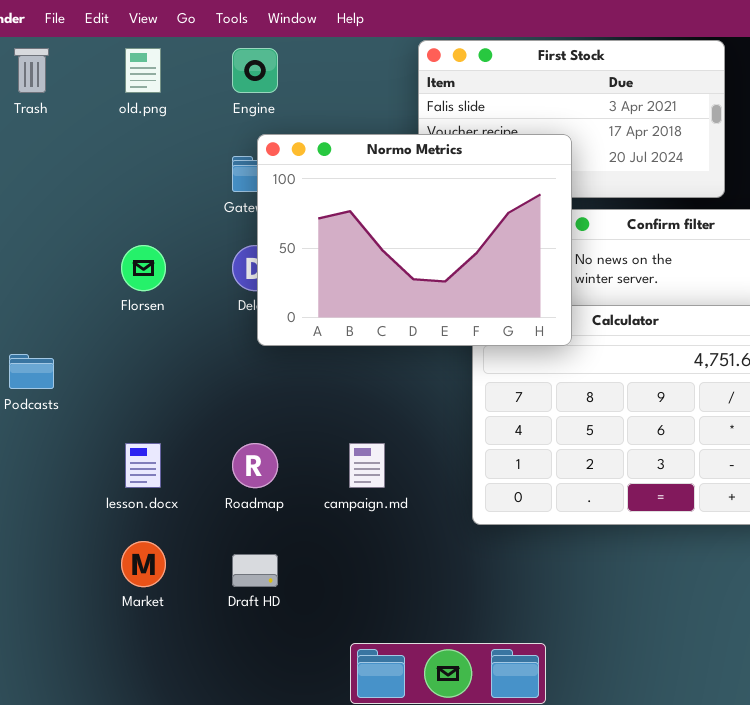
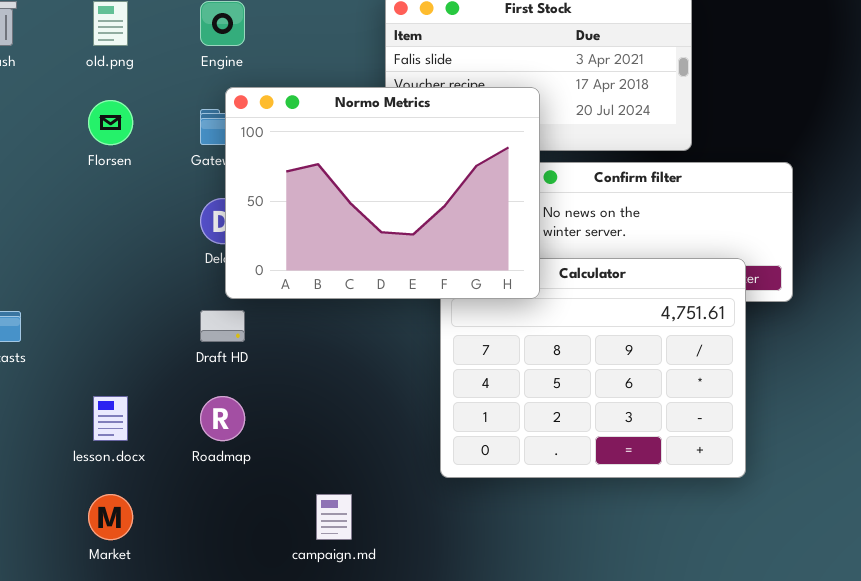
Florsen: [121,245,166,291] -> [88,100,133,145], moved
campaign.md: [349,443,385,488] -> [316,494,352,540], moved
Draft HD: [232,554,278,587] -> [200,310,245,342], moved

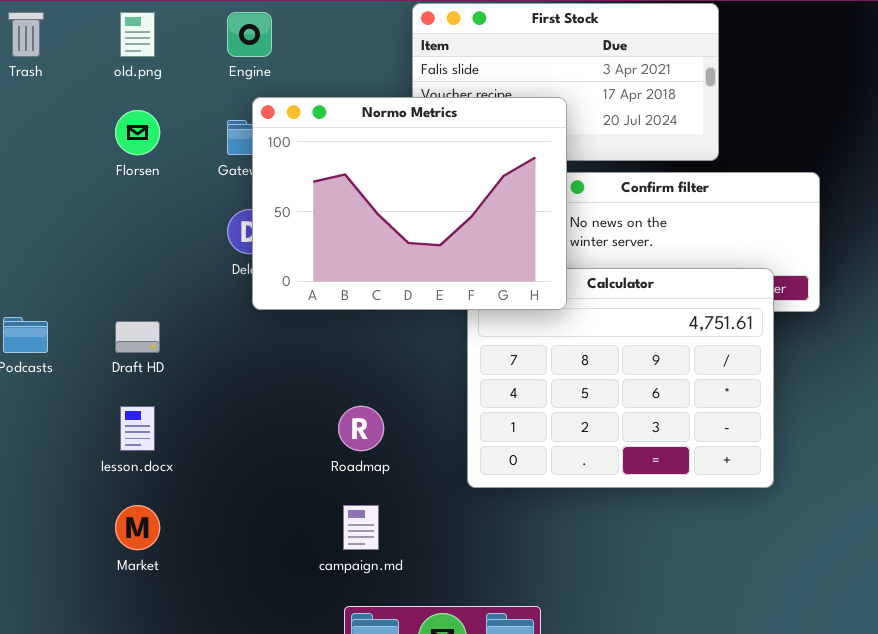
Draft HD: [200,310,245,342] -> [115,321,160,353], moved
Roadmap: [200,396,245,441] -> [338,406,384,451], moved

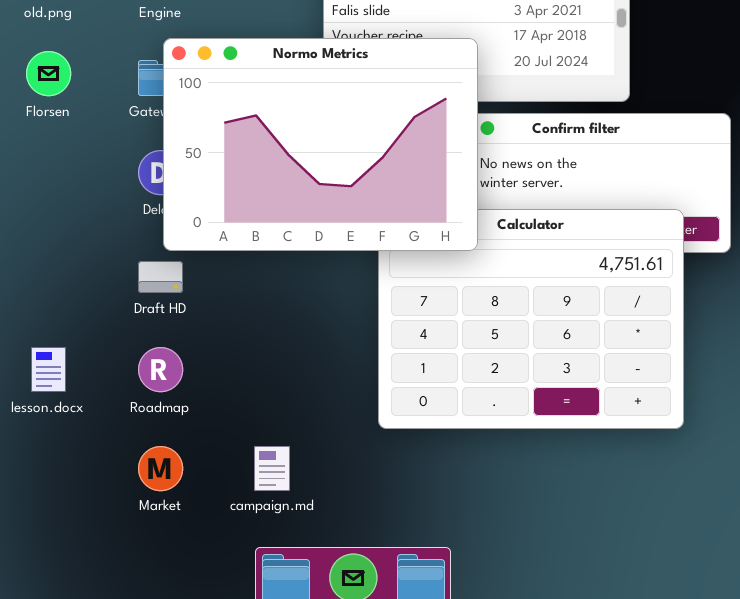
Draft HD: [115,321,160,353] -> [138,261,183,293], moved
Roadmap: [338,406,384,451] -> [138,347,183,392], moved
Market: [115,505,160,550] -> [138,446,183,491], moved

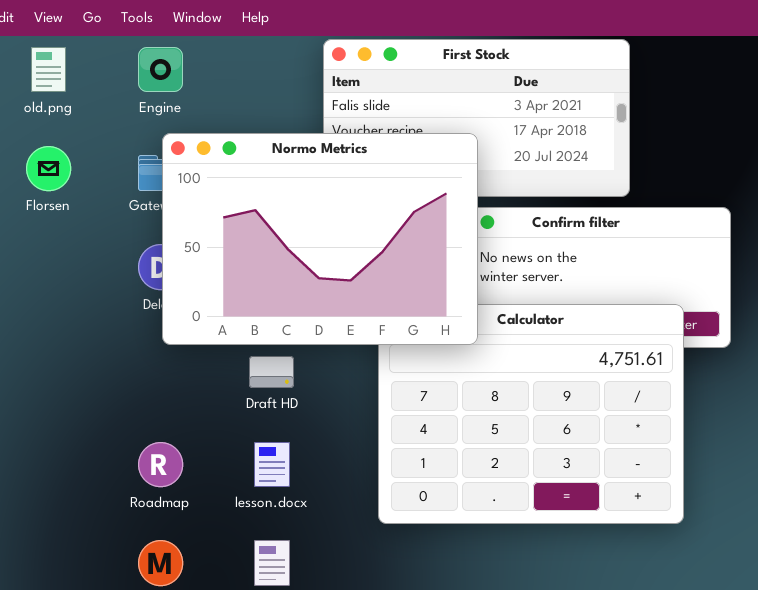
Draft HD: [138,261,183,293] -> [249,356,294,388], moved
lesson.docx: [31,347,66,392] -> [254,442,290,487], moved

